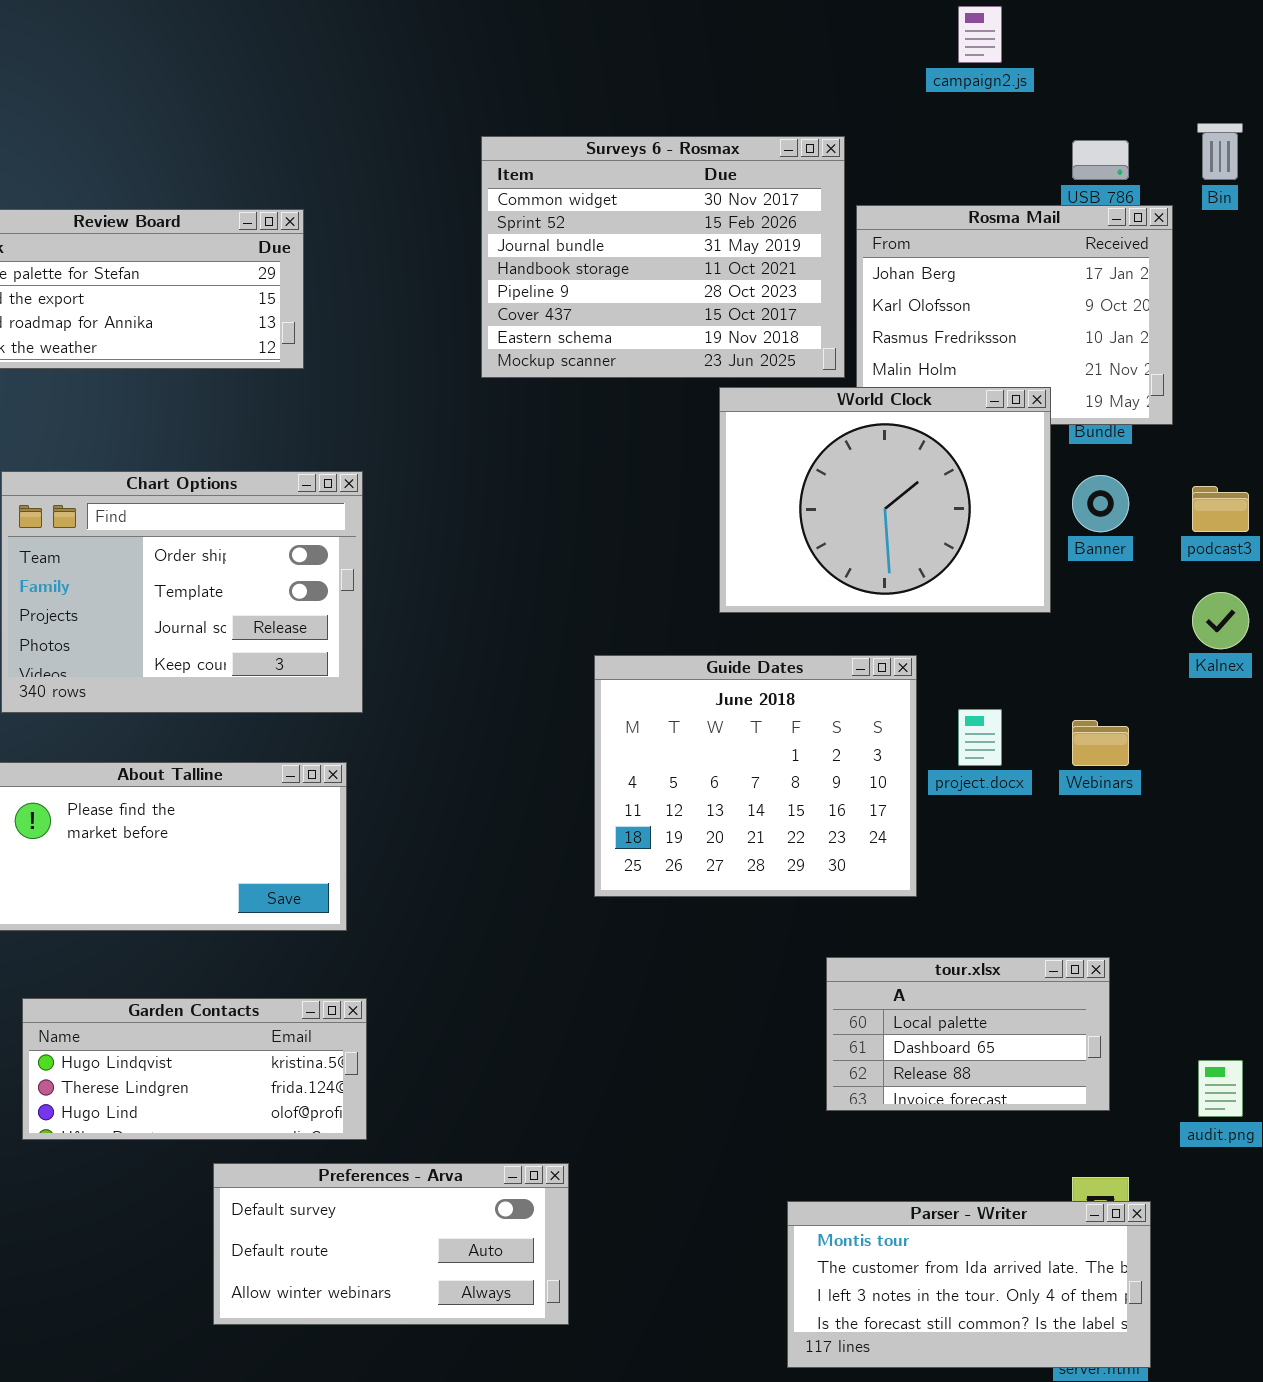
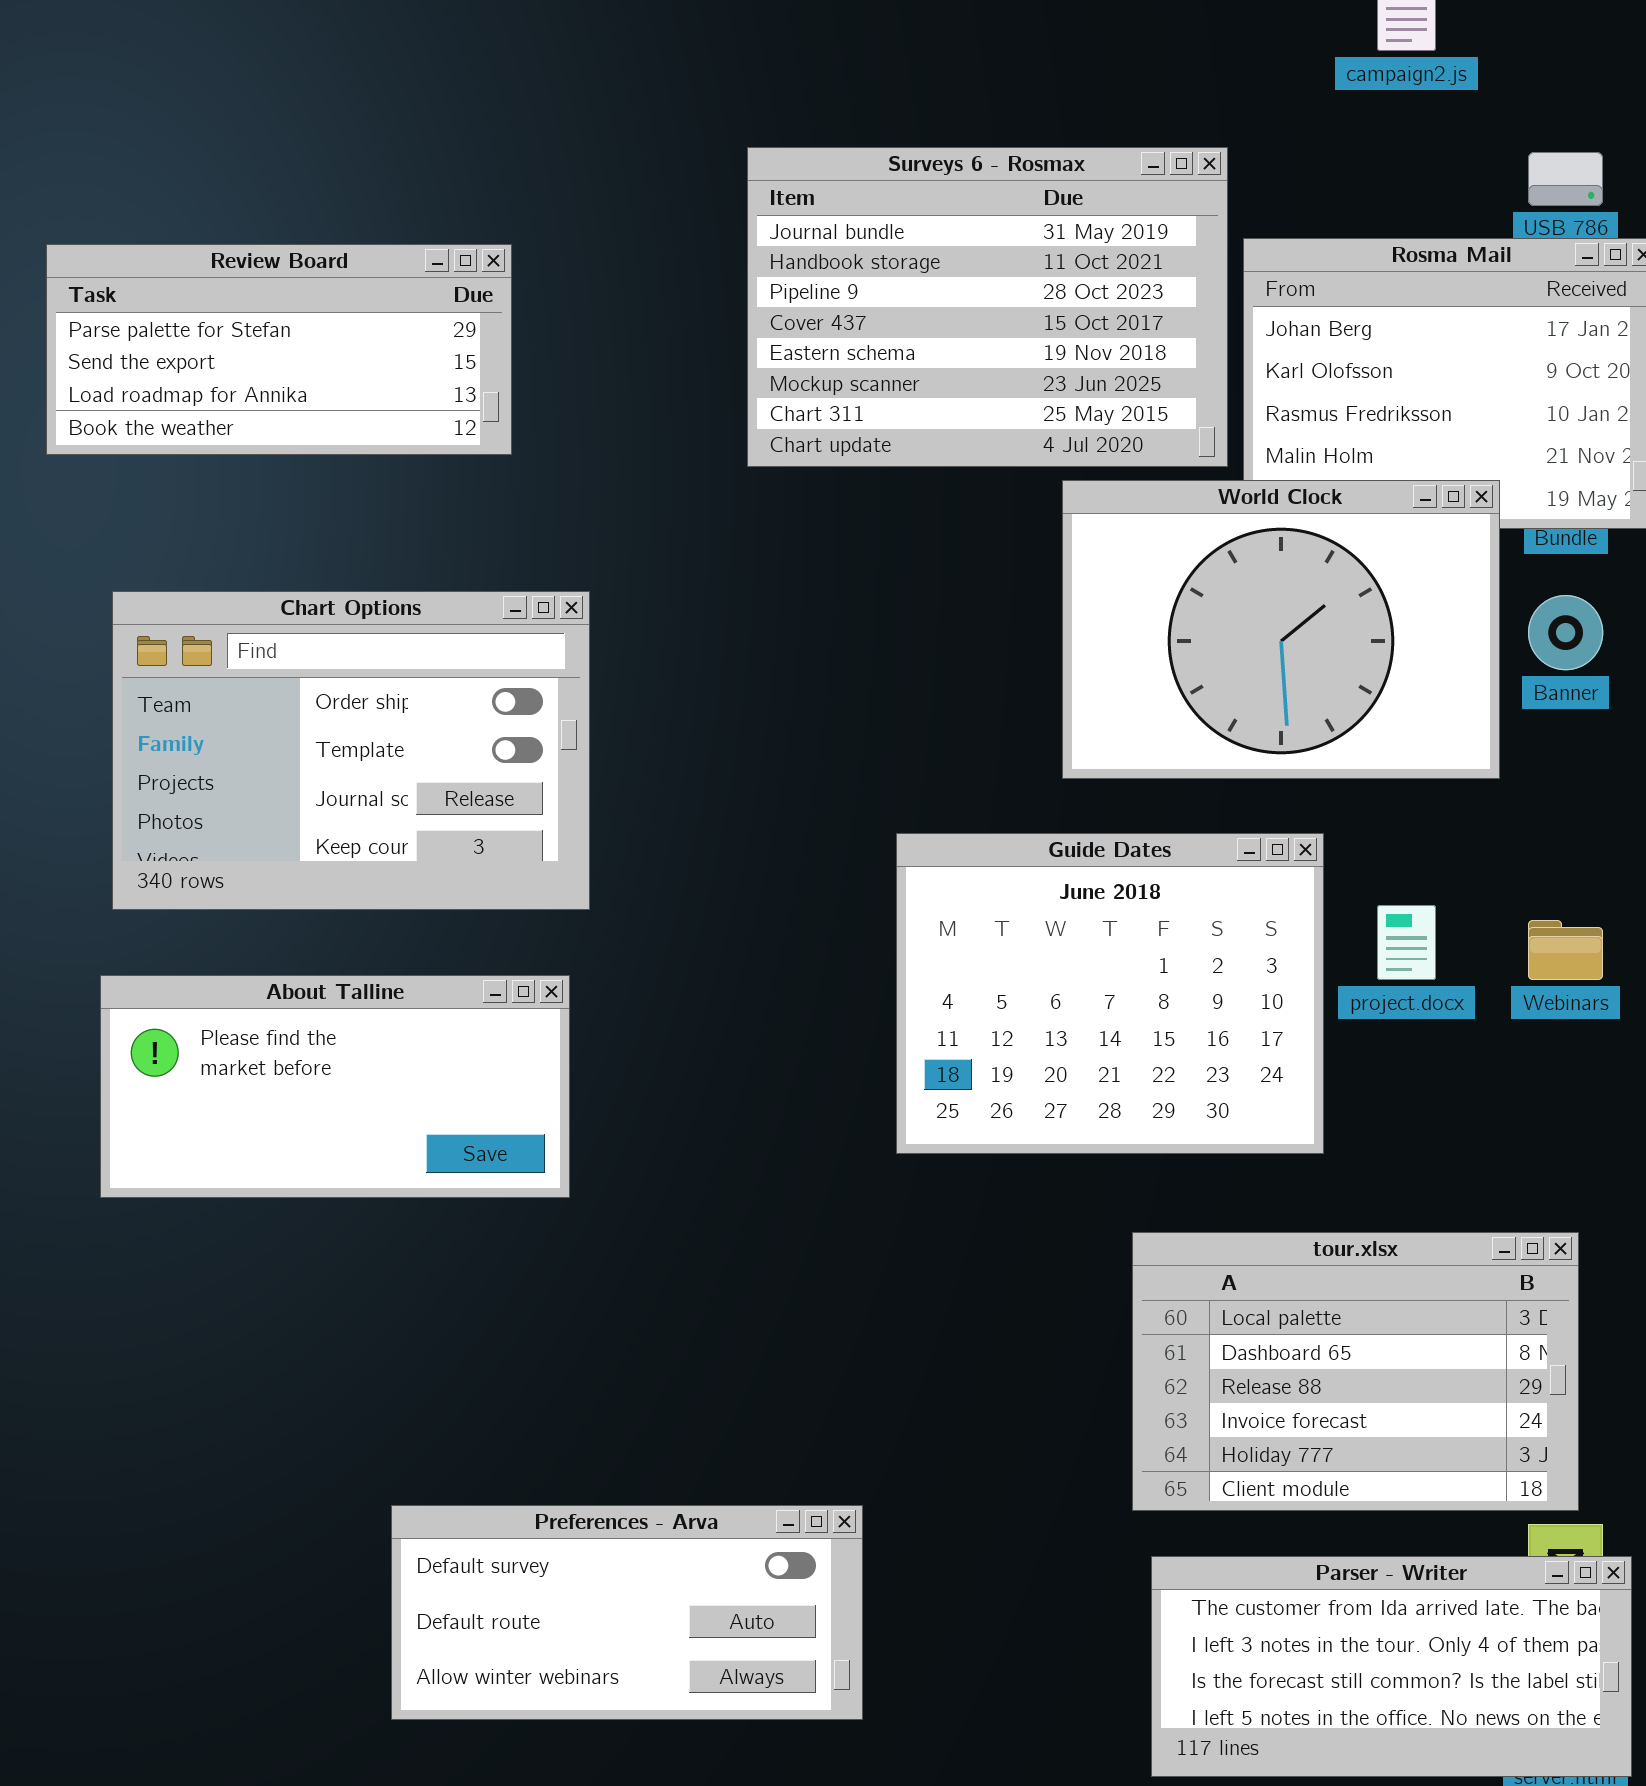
Surveys 6 - Rosmax: [481,136,845,378] -> [747,147,1228,467], scrolled down 2 rows
tour.xlsx: [826,957,1110,1111] -> [1132,1232,1579,1511], resized
Garden Contacts: [22,998,367,1140] -> none, closed
Parser - Writer: [787,1201,1151,1368] -> [1151,1556,1632,1777], scrolled down 1 row

